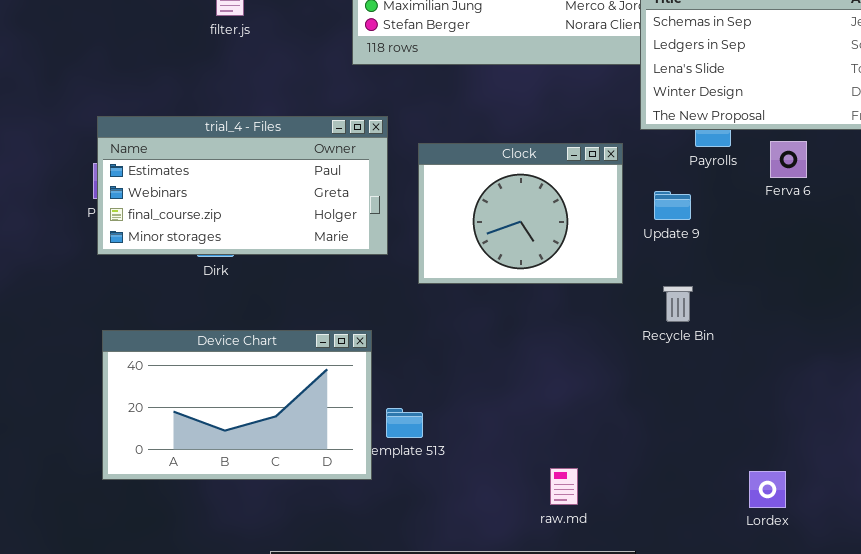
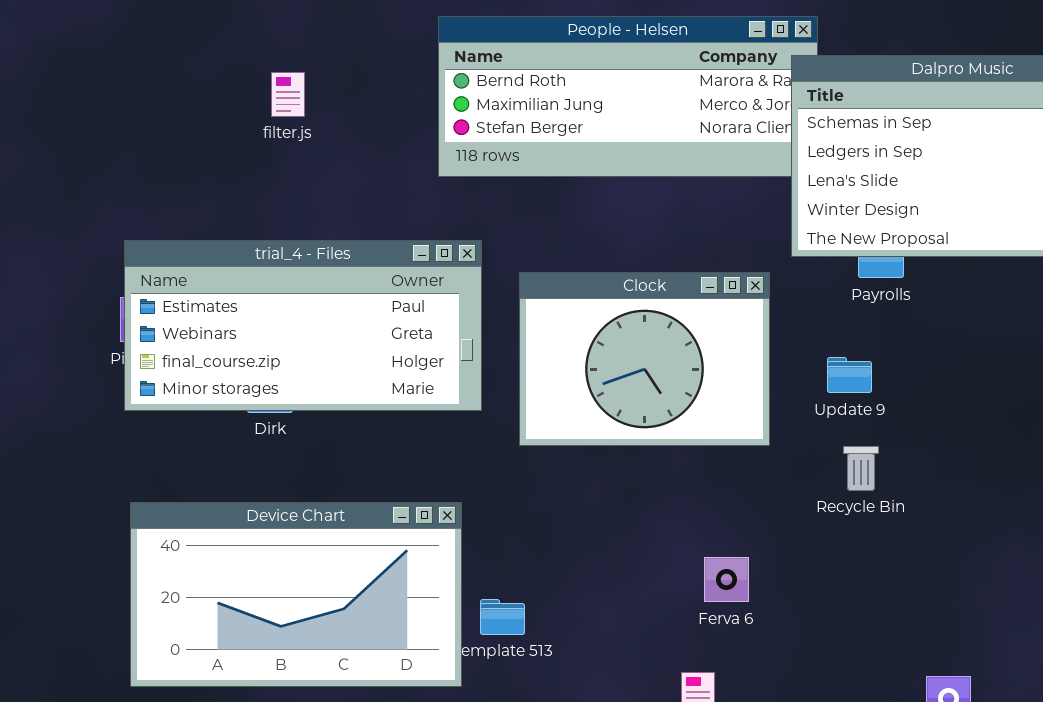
Ferva 6: [770,141,807,178] -> [704,557,749,602], moved
Update 9: [654,191,691,220] -> [827,357,872,393], moved
Recycle Bin: [663,286,693,322] -> [843,446,879,491], moved

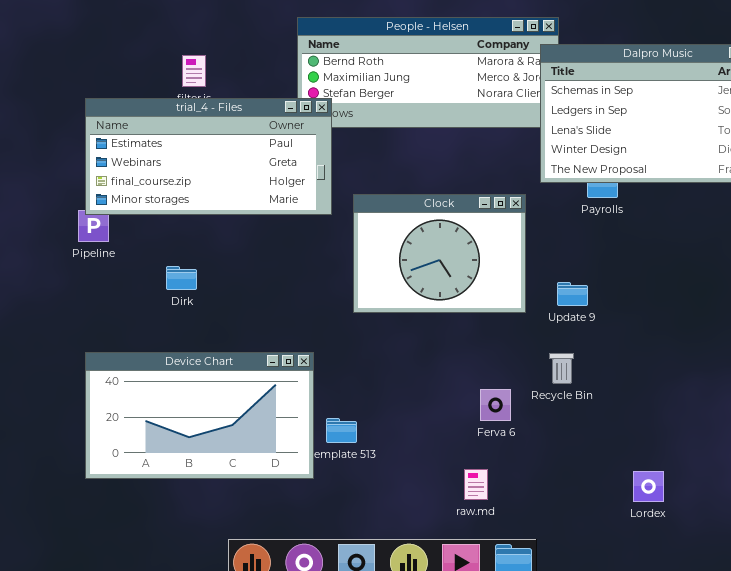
trial_4 - Files: [124,240,482,411] -> [85,98,332,215], moved
Update 9: [827,357,872,393] -> [557,282,588,306], moved
Recycle Bin: [843,446,879,491] -> [549,353,574,384], moved

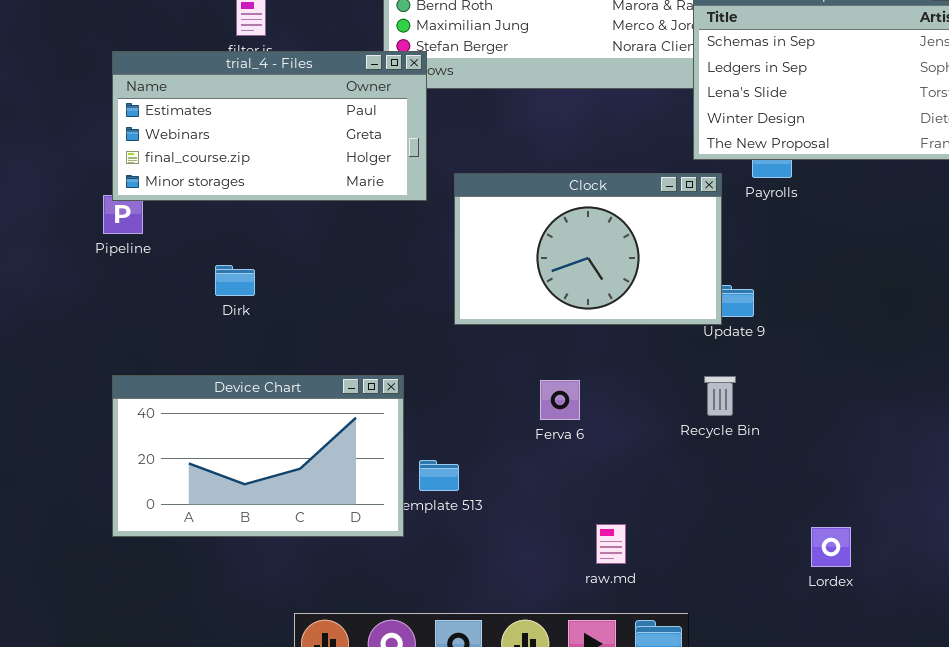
Clock: [353,194,526,313] -> [454,173,722,325], resized
Ferva 6: [480,389,511,421] -> [540,380,580,420], moved

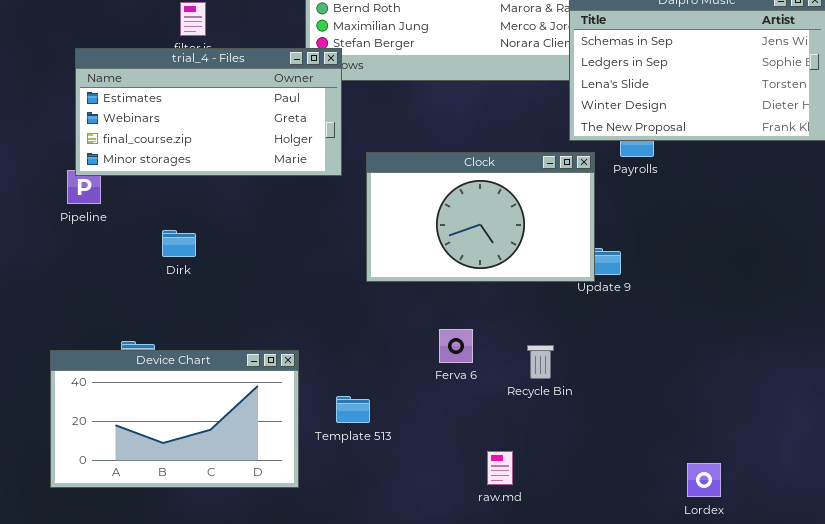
Device Chart: [112,375,404,537] -> [50,350,299,488], moved
Recycle Bin: [704,376,736,416] -> [527,345,554,379], moved
Lordex: [811,527,851,567] -> [687,463,721,497], moved

